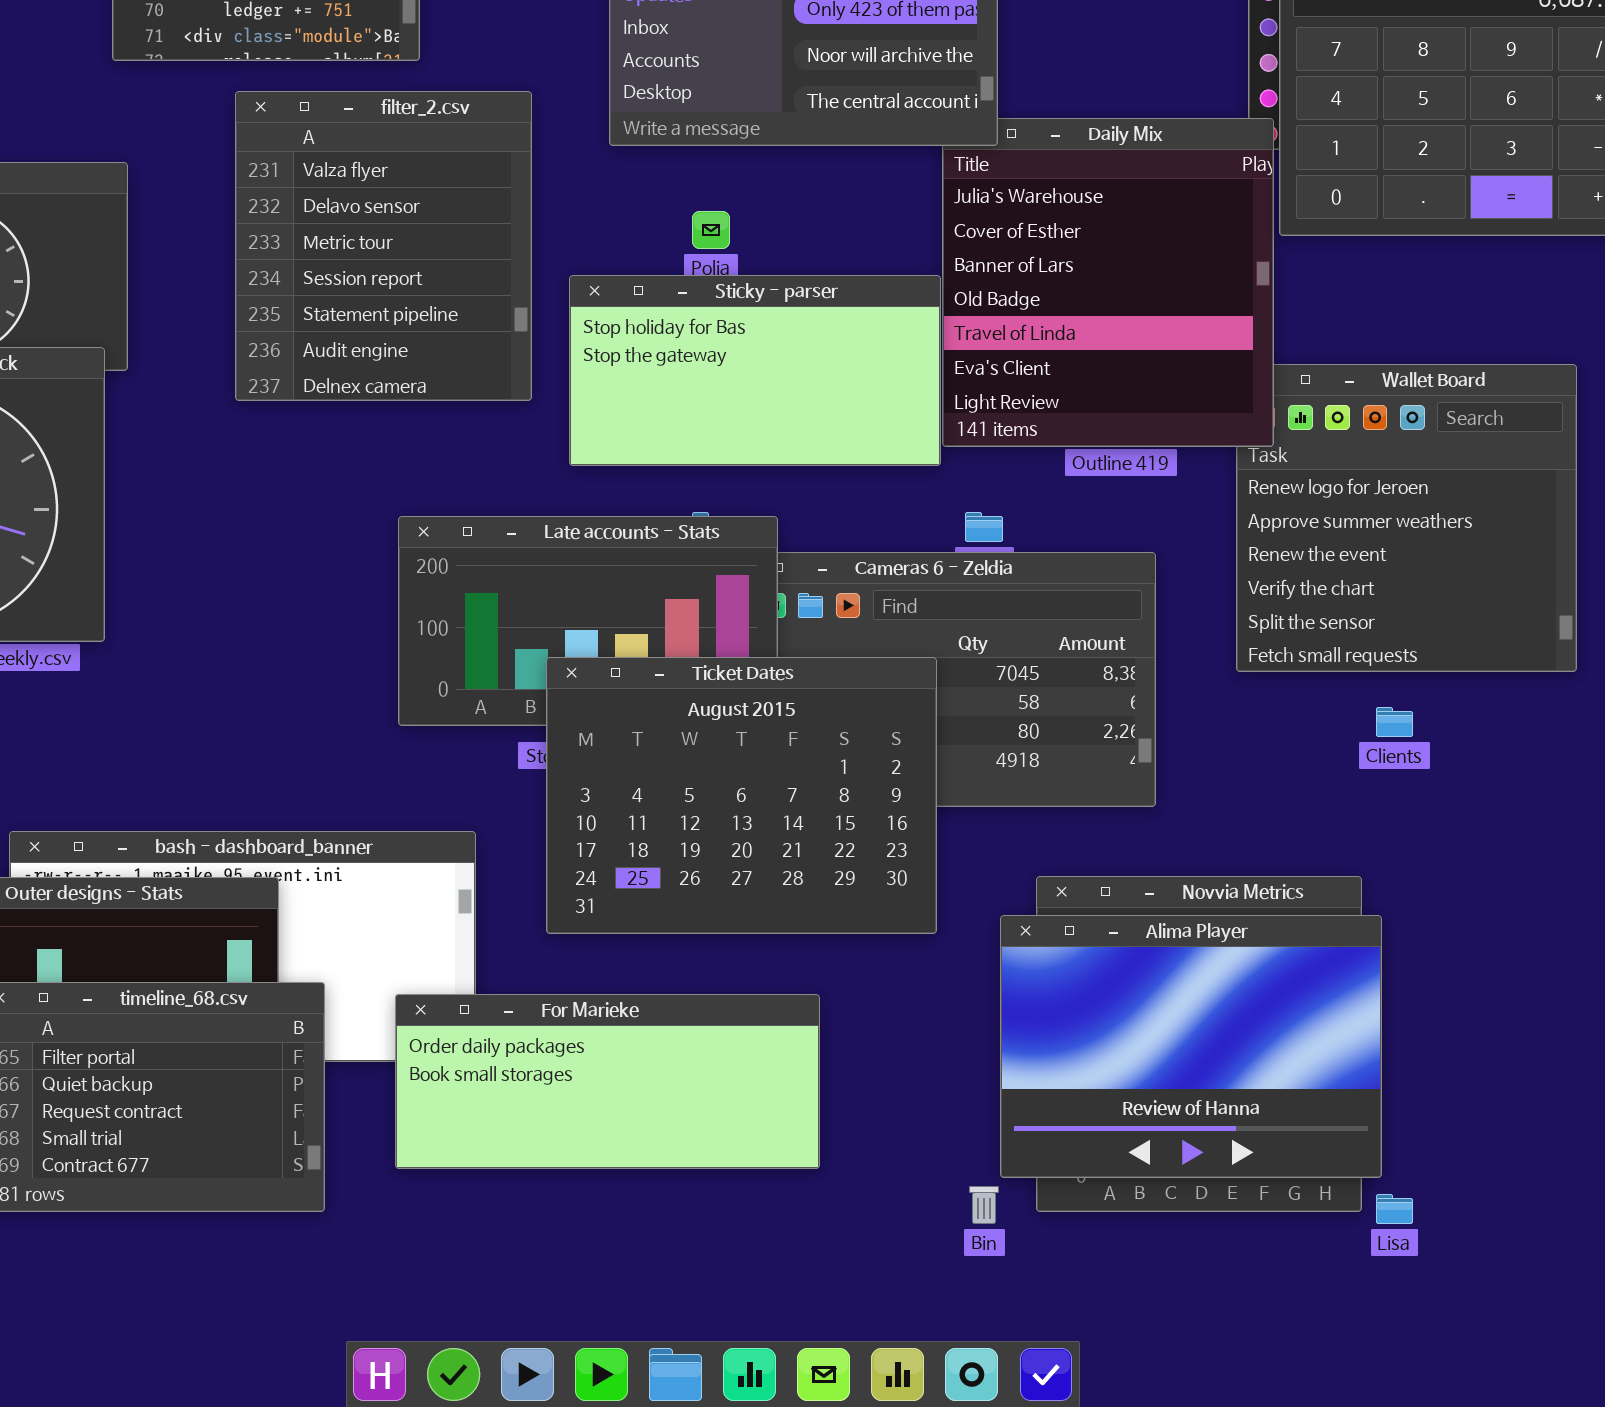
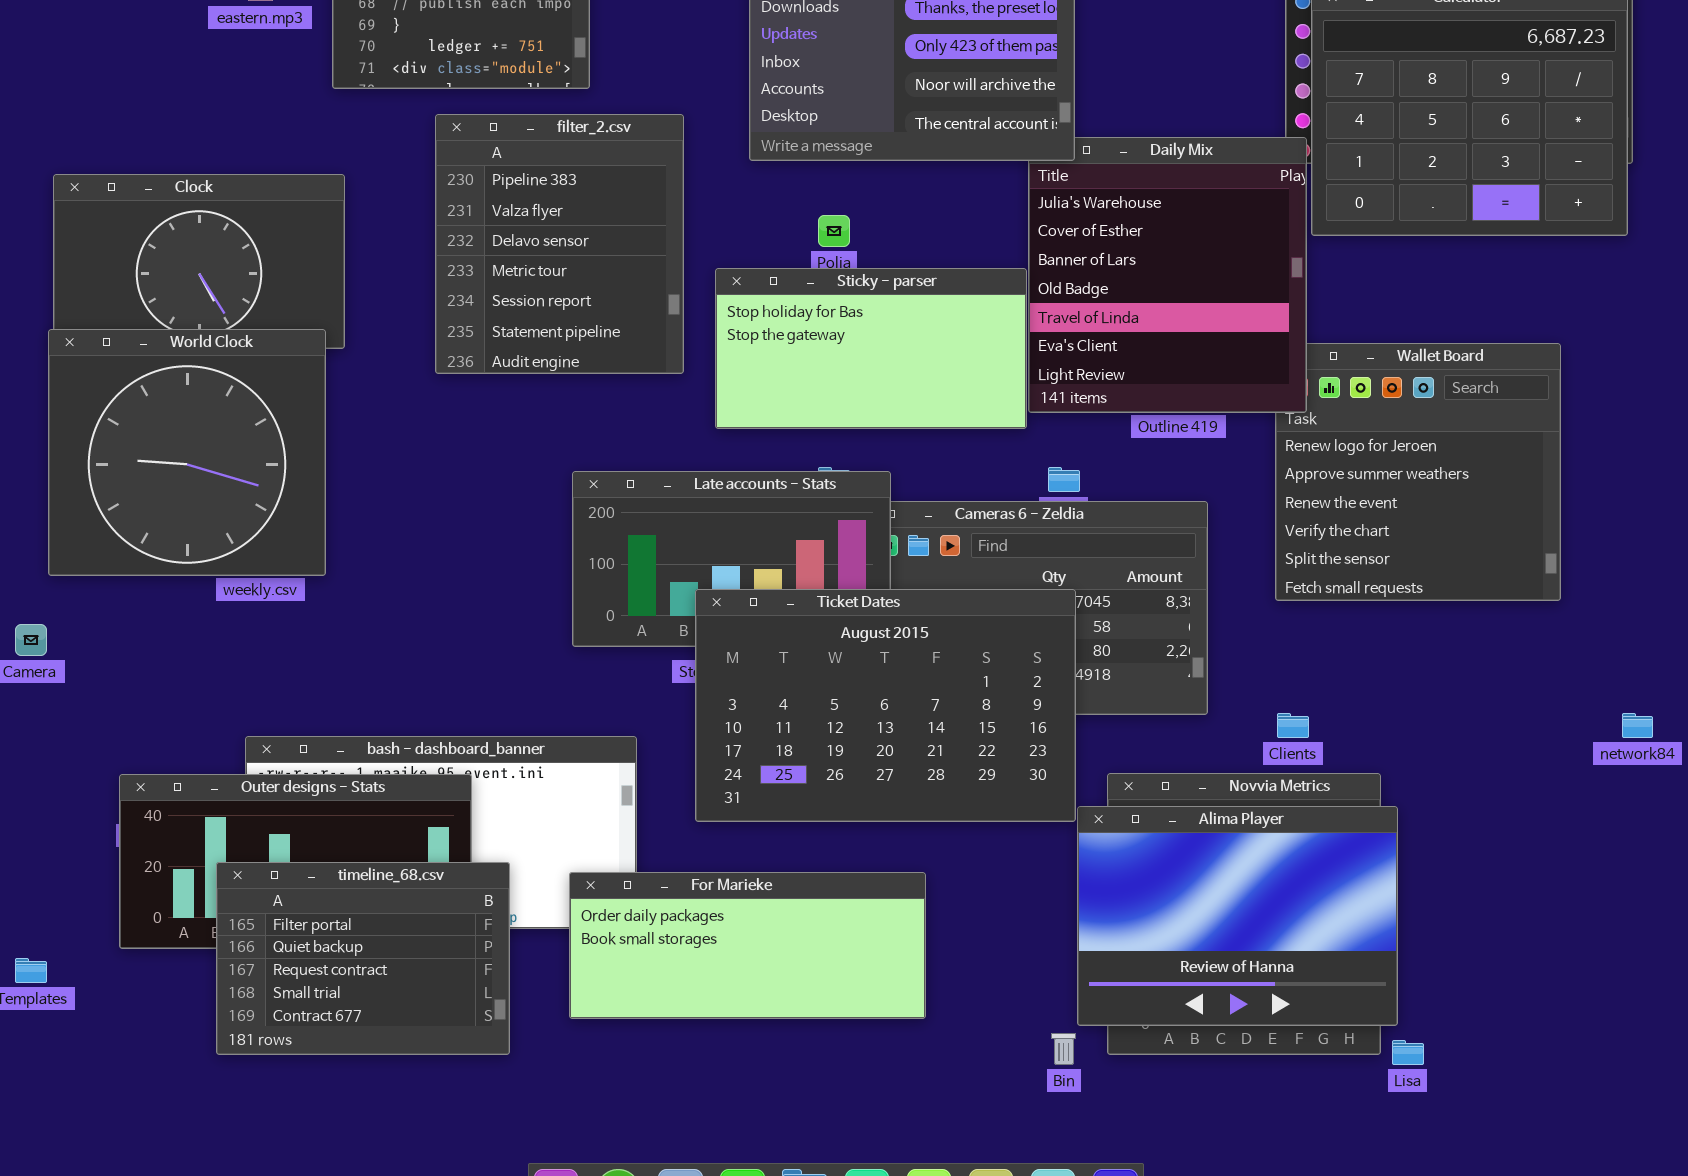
filter_2.csv: [235,91,532,401] -> [435,114,684,374], scrolled up 1 row
Ticket Dates: [546,657,937,934] -> [695,589,1076,822], resized
Clients: [1376,707,1413,737] -> [1277,713,1309,738], moved

